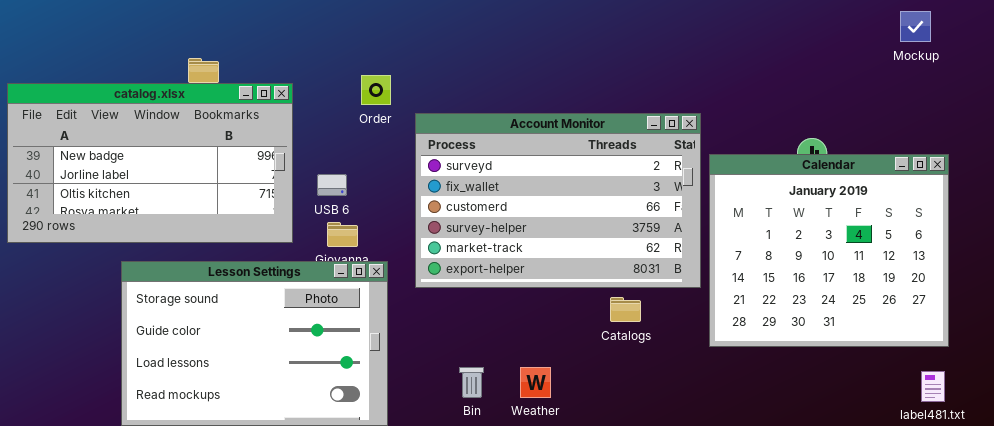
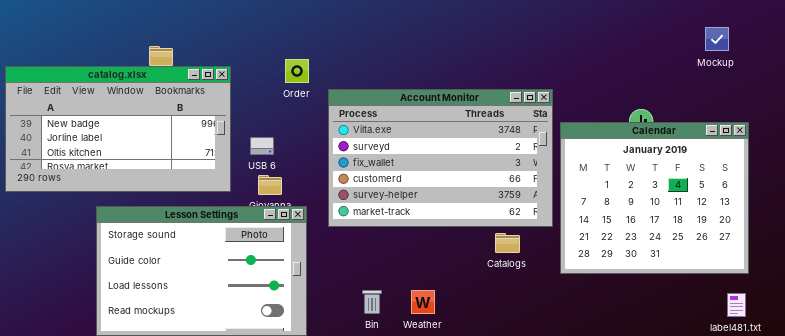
Mockup: [900,11,931,42] -> [705,27,729,51], moved
Account Monitor: [415,113,701,288] -> [328,89,553,227], scrolled up 1 row
Catalogs: [610,297,641,322] -> [495,233,520,253], moved

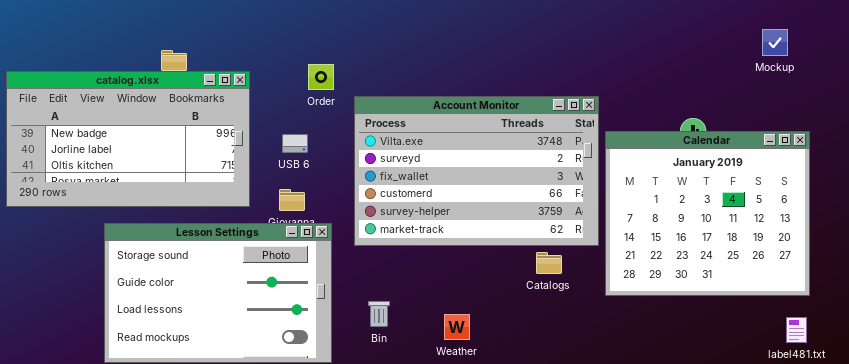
USB 6: [250,137,274,155] -> [282,134,308,153], moved
Bin: [362,290,382,314] -> [368,301,390,327], moved

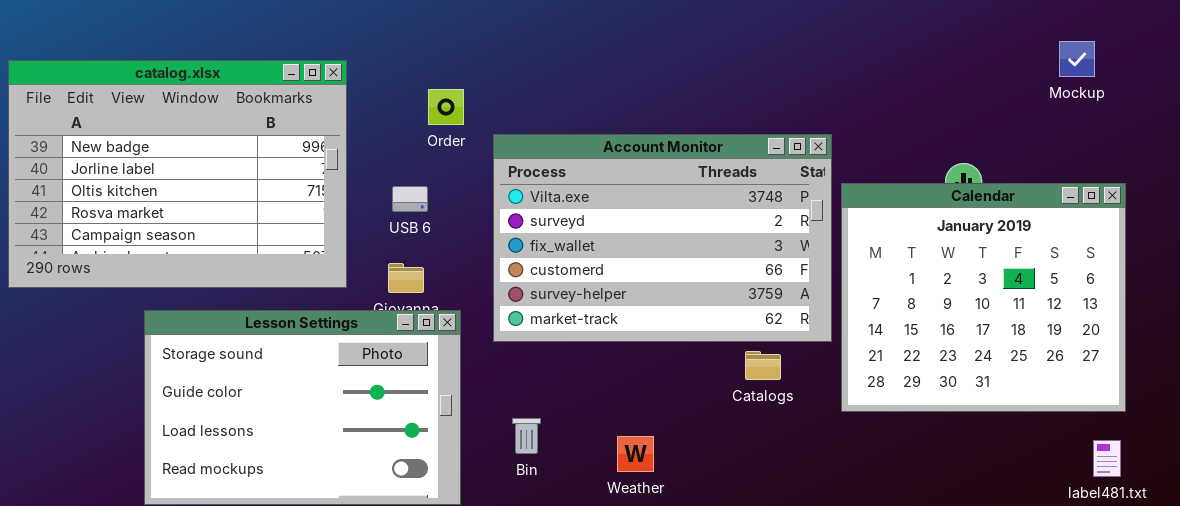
catalog.xlsx: [6,71,250,207] -> [8,60,347,288], resized

